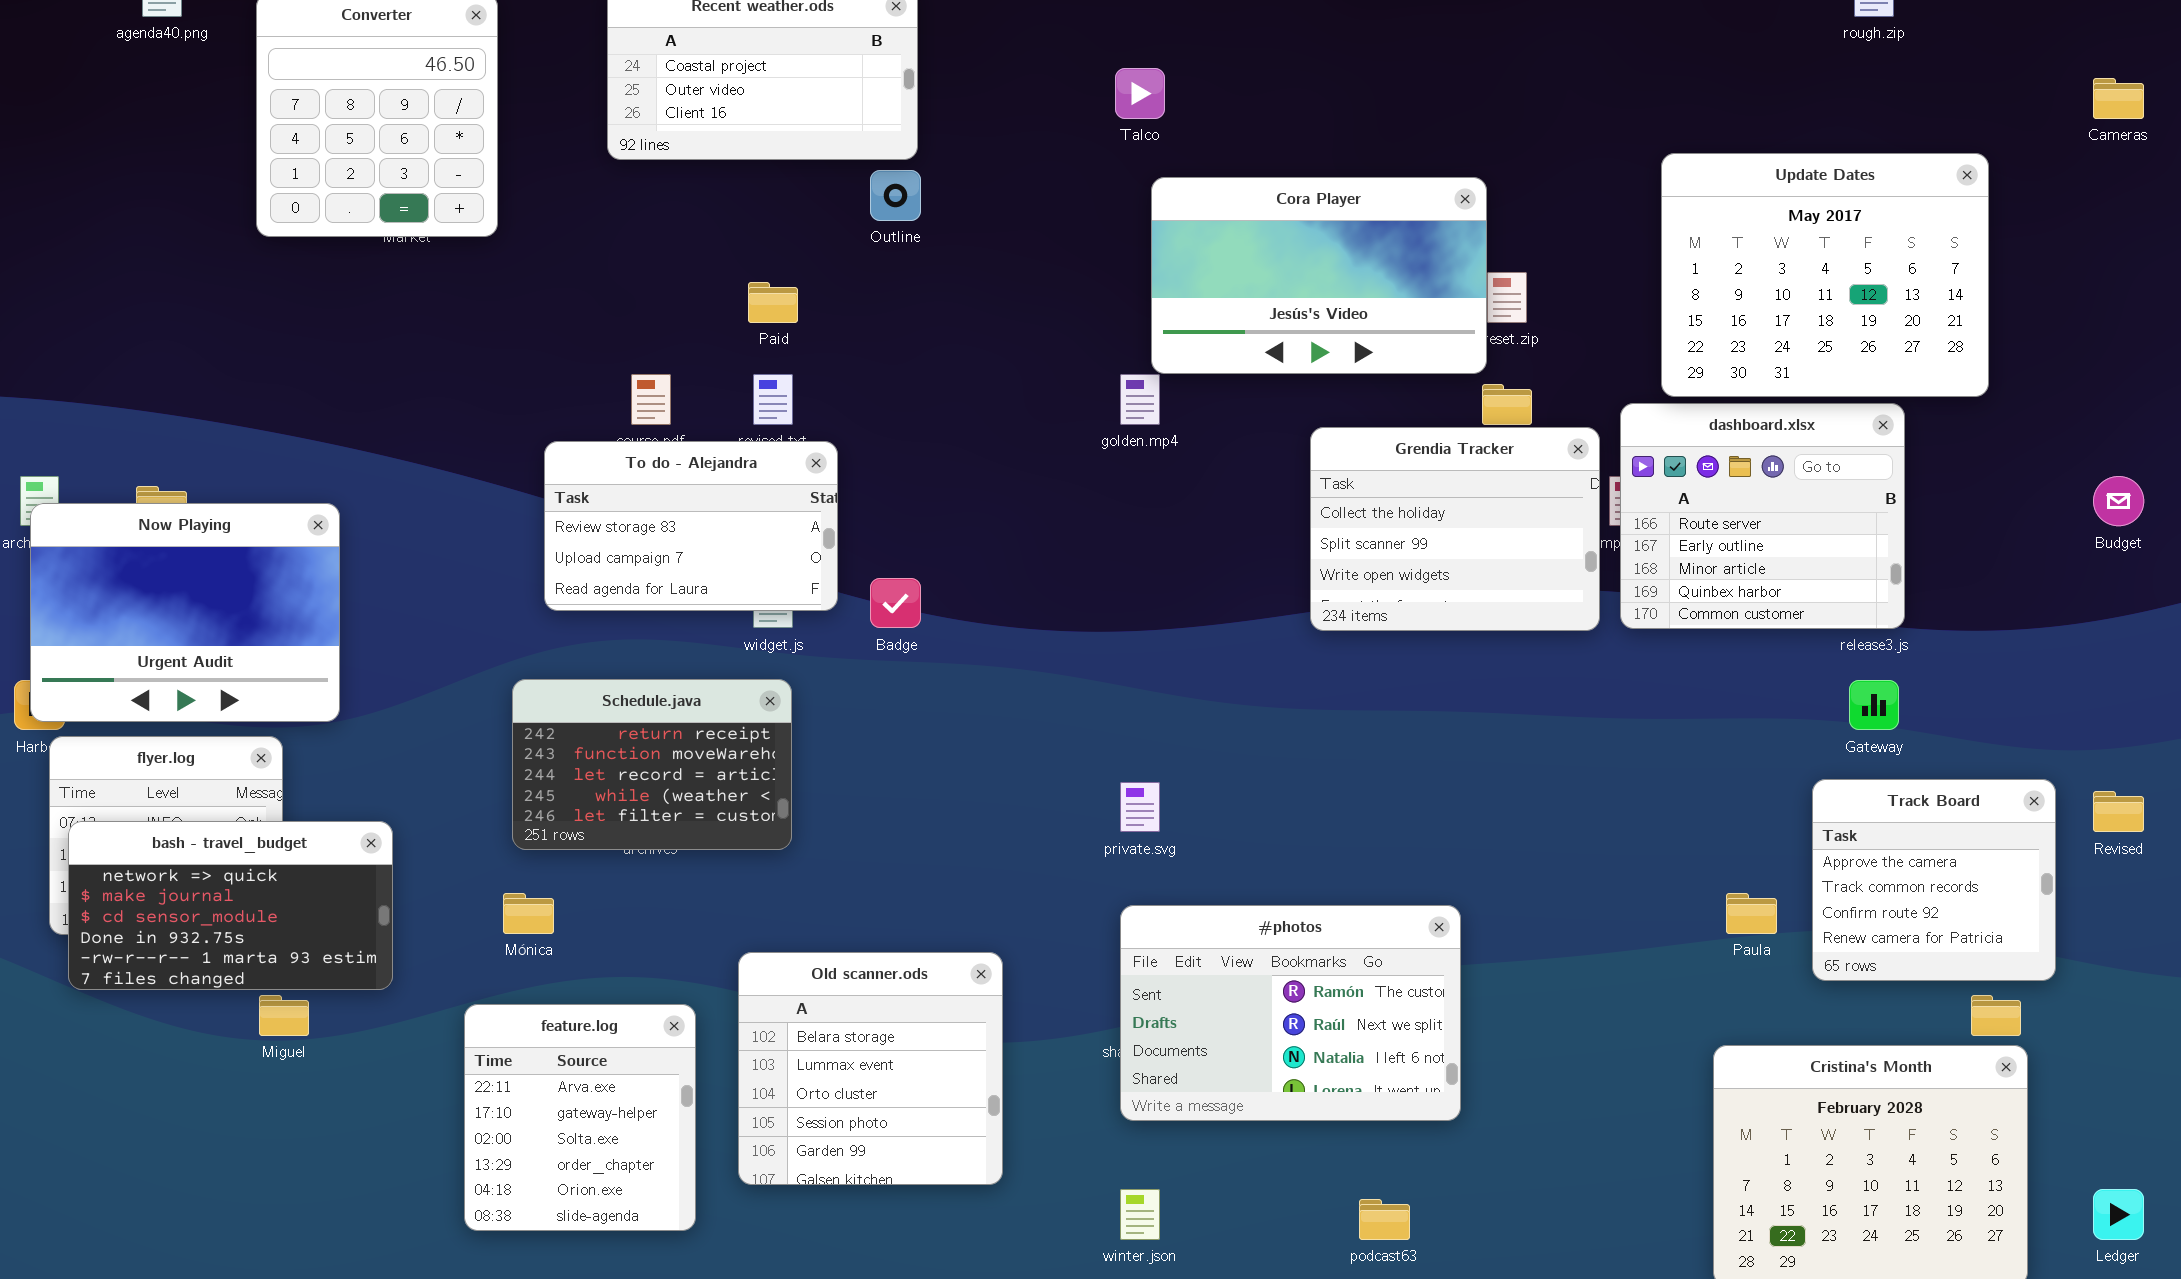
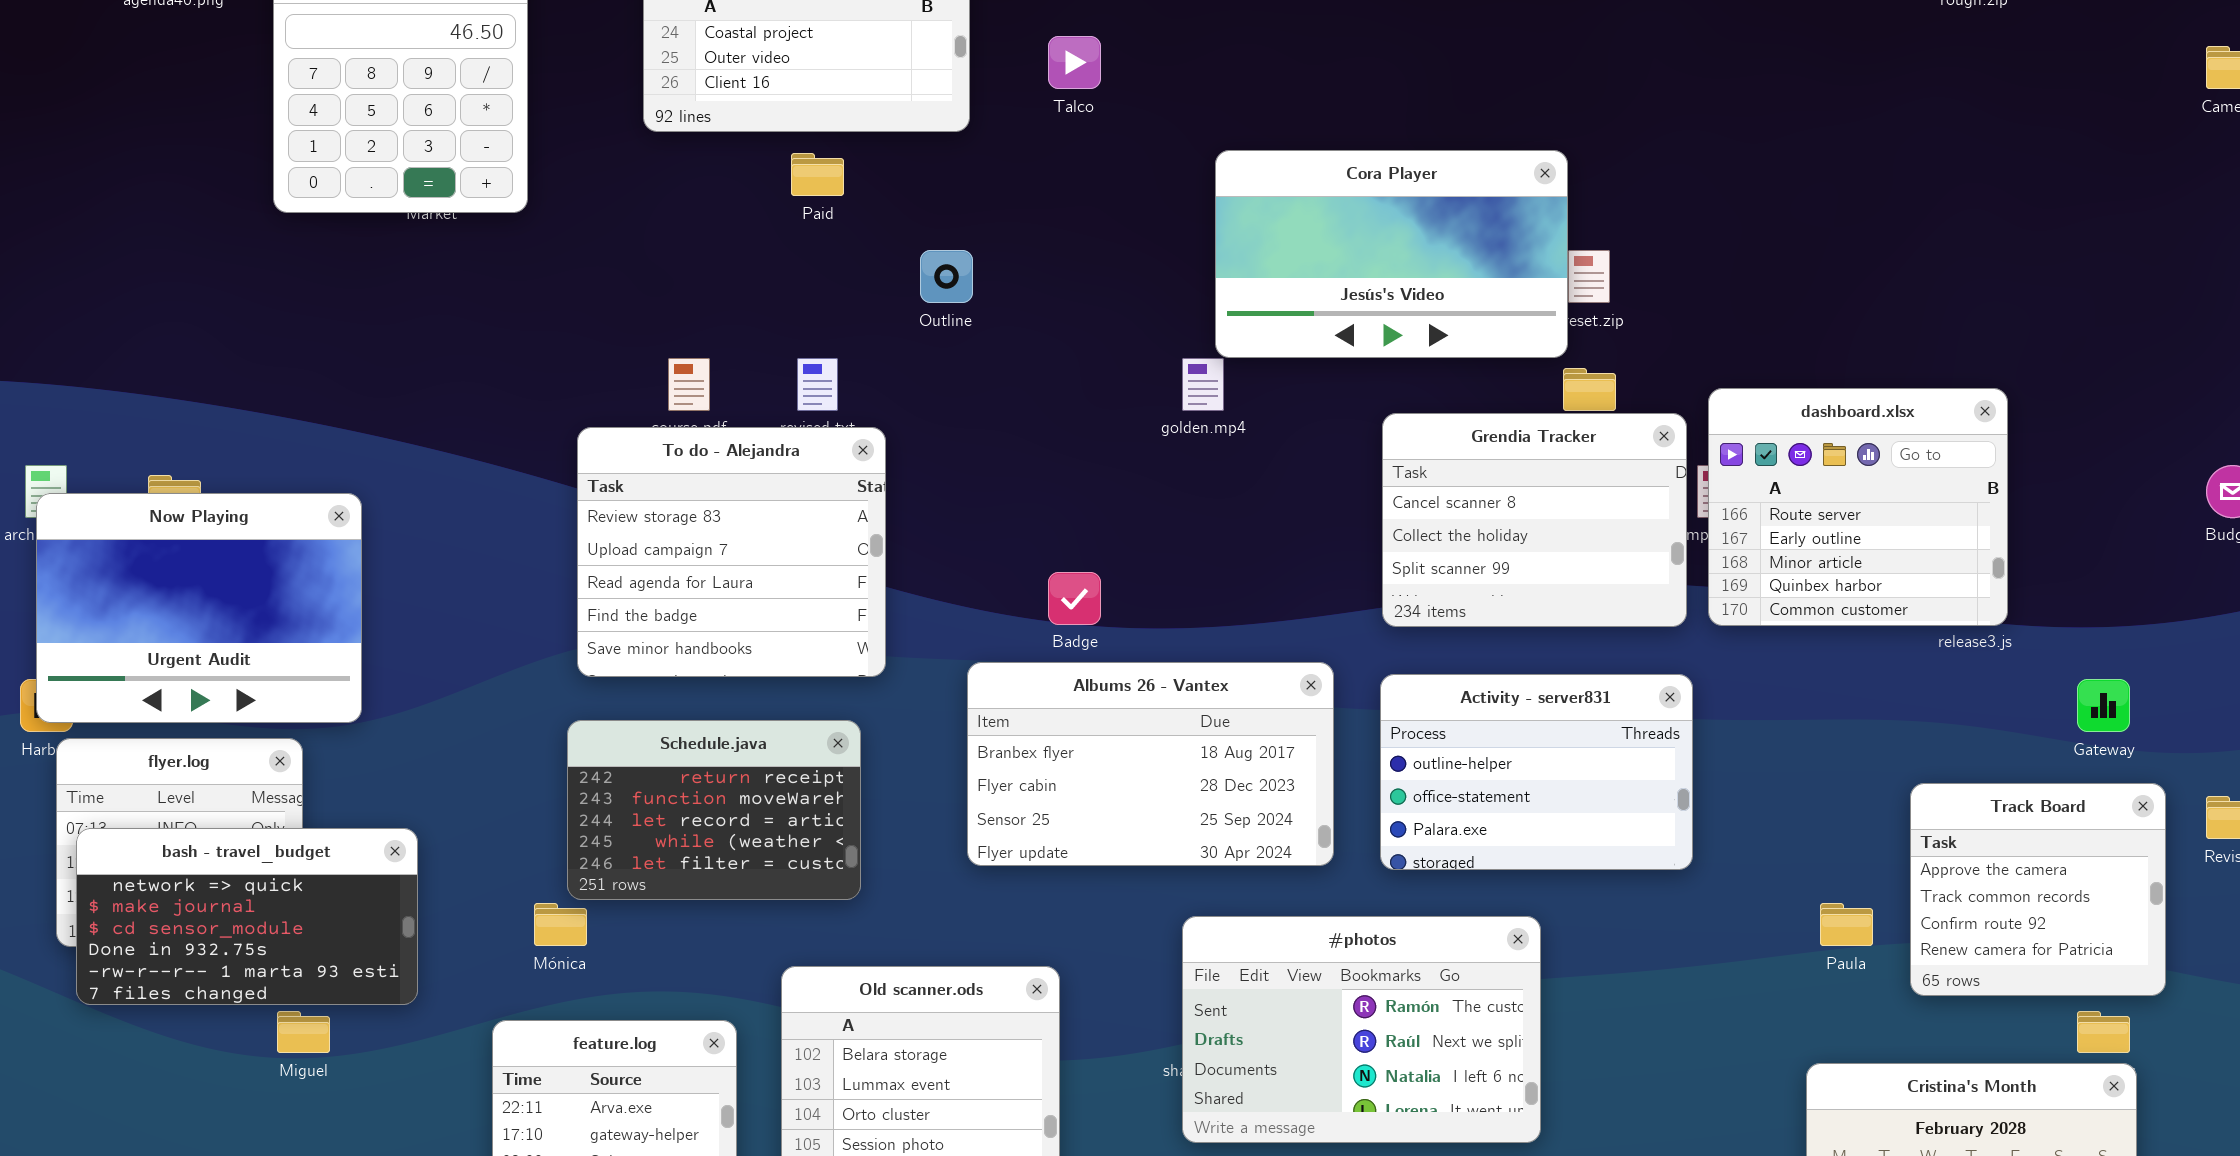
Talco: [1115,68,1165,119] -> [1048,36,1101,89], moved
Update Dates: [1661,153,1989,397] -> none, closed
Outline: [870,170,921,221] -> [920,250,973,303], moved
Paid: [748,282,798,323] -> [791,153,844,196], moved
Grendia Tracker: [1310,427,1600,631] -> [1382,413,1687,627], scrolled up 1 row
To do - Alejandra: [544,441,838,611] -> [577,427,886,677], resized
Badge: [870,578,921,628] -> [1048,572,1101,625], moved
Albums 26 - Vantex: none -> [967,662,1334,866], opened
Activity - server831: none -> [1380,674,1693,870], opened
Schedule.java: [512,679,792,850] -> [567,720,861,900], moved
Gateway: [1849,680,1899,730] -> [2077,679,2130,732], moved

